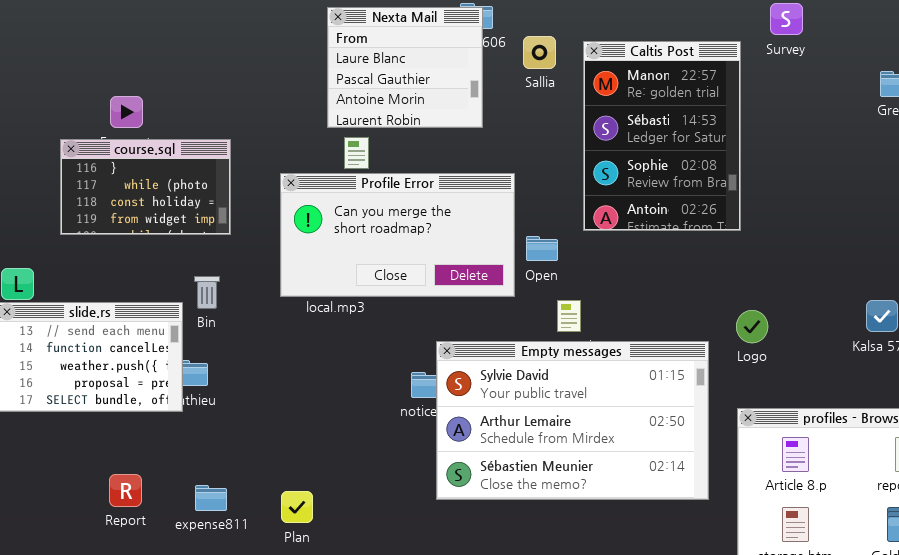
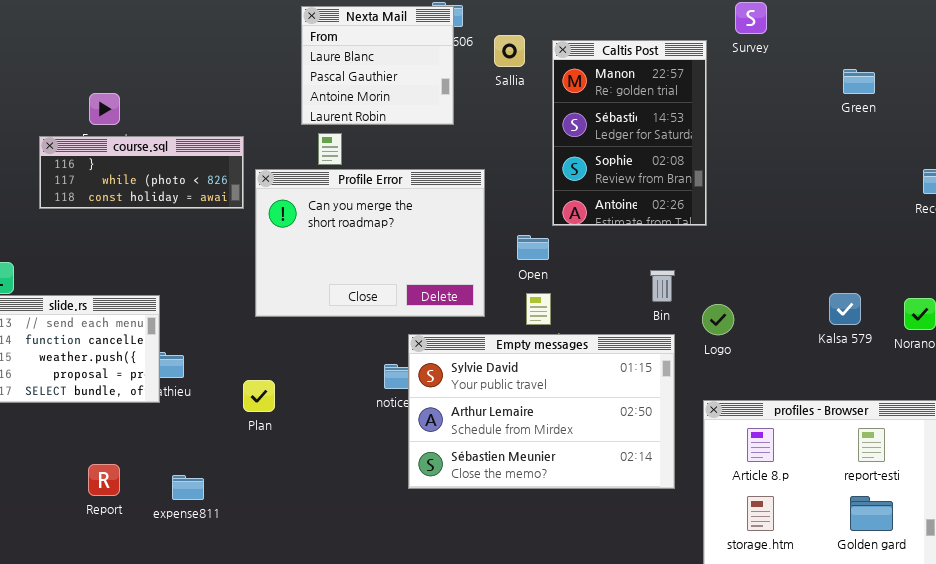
course.sql: [60,139,231,235] -> [39,136,244,209], resized
Profile Error: [280,173,515,297] -> [255,169,485,317], resized
Open: [526,236,558,261] -> [517,235,549,260], moved
Bin: [194,276,220,309] -> [650,270,675,302], moved
Plan: [281,491,313,523] -> [243,380,275,412], moved

